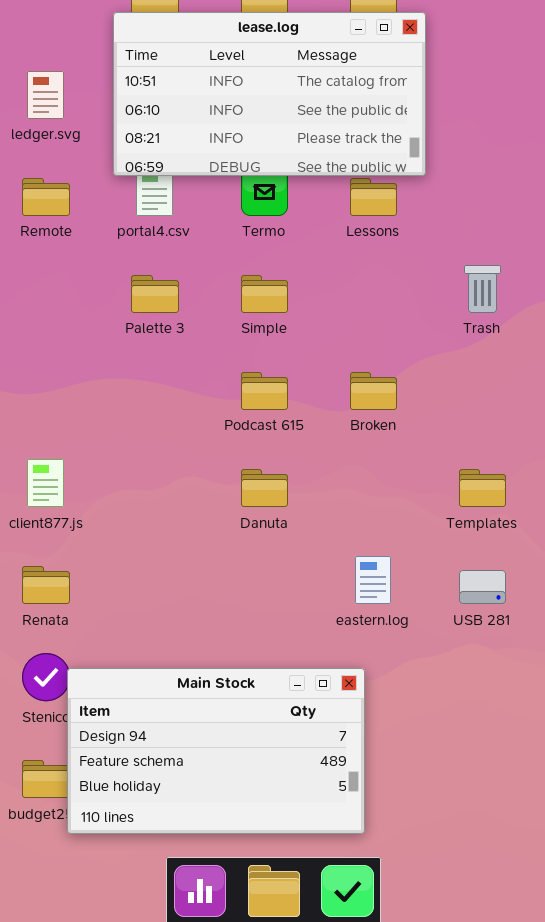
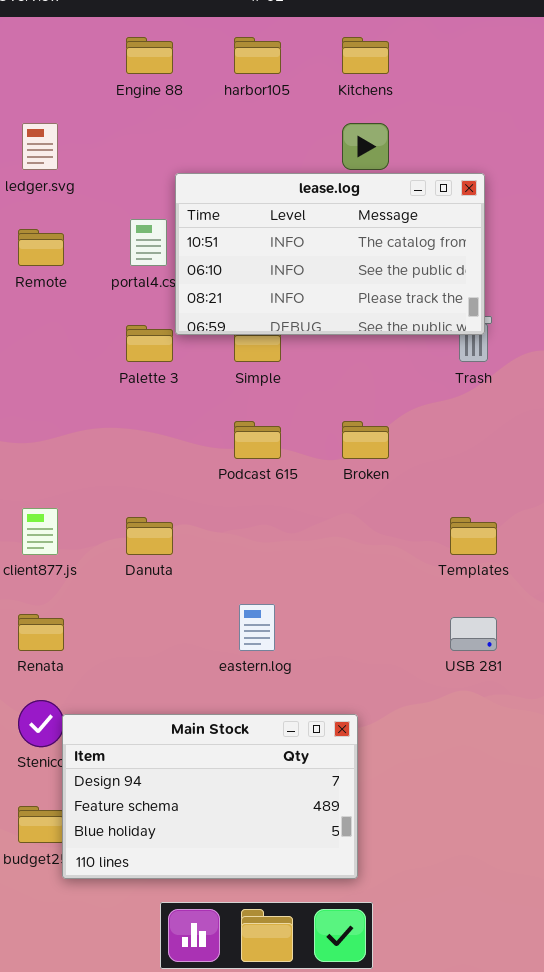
lease.log: [113,12,426,176] -> [175,173,485,335], moved
Danuta: [241,469,288,507] -> [126,517,173,555], moved
eastern.log: [355,556,391,604] -> [239,604,275,651], moved

